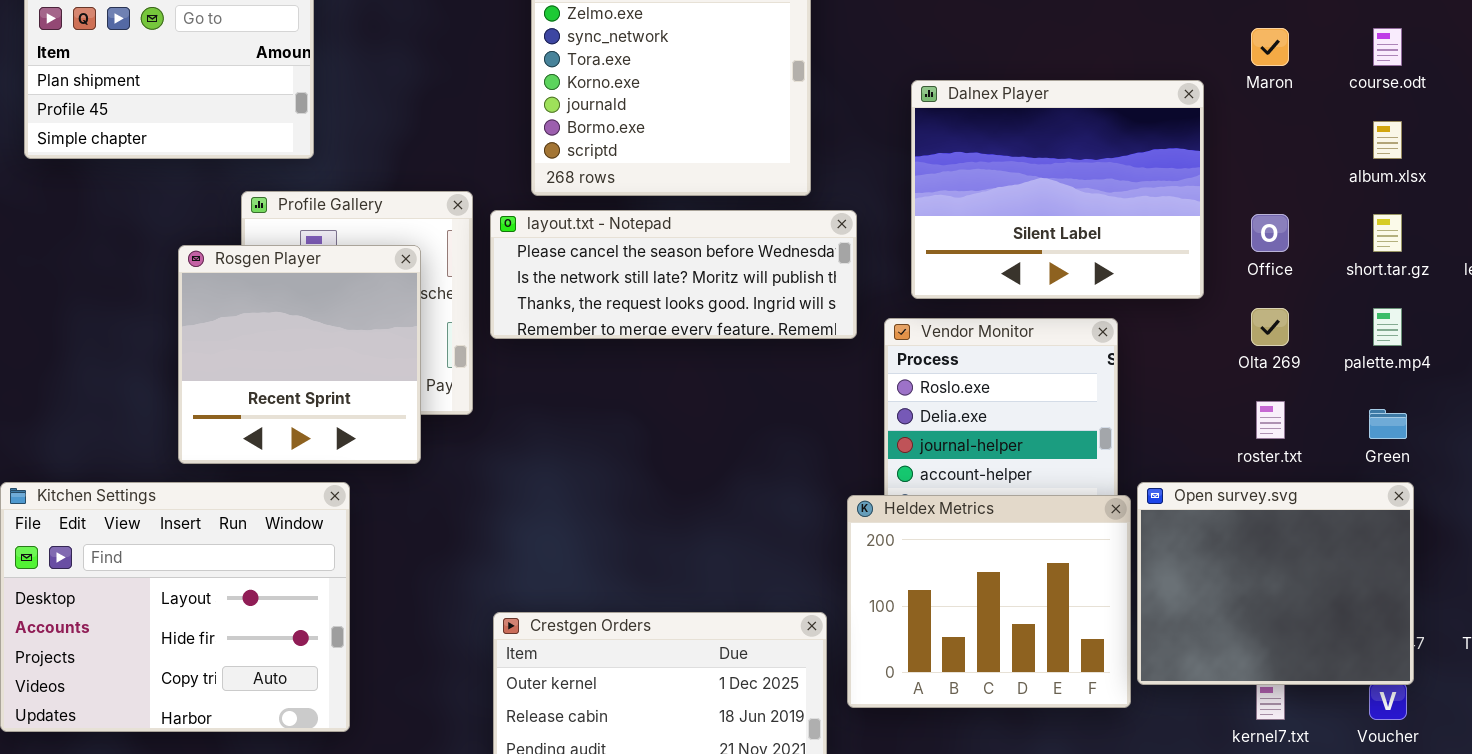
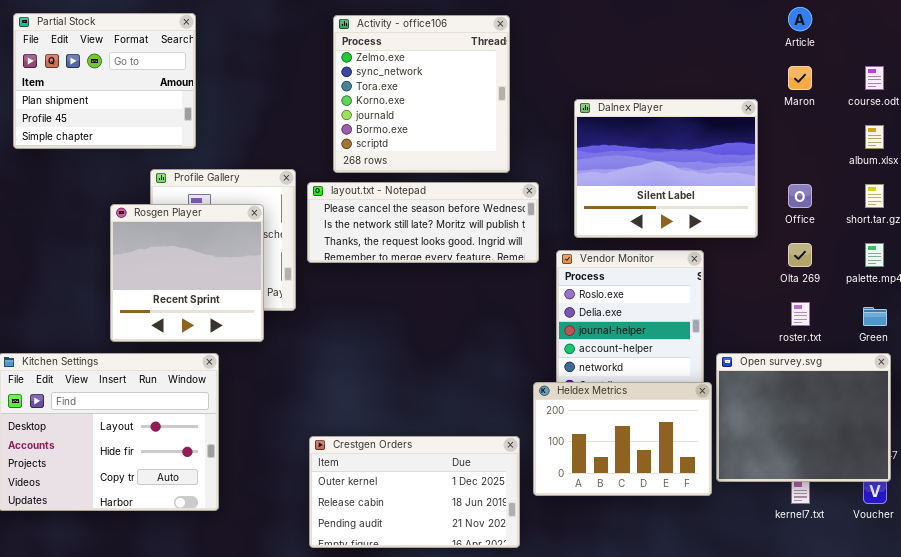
Heldex Metrics: [847,495,1131,708] -> [533,382,712,496], resized

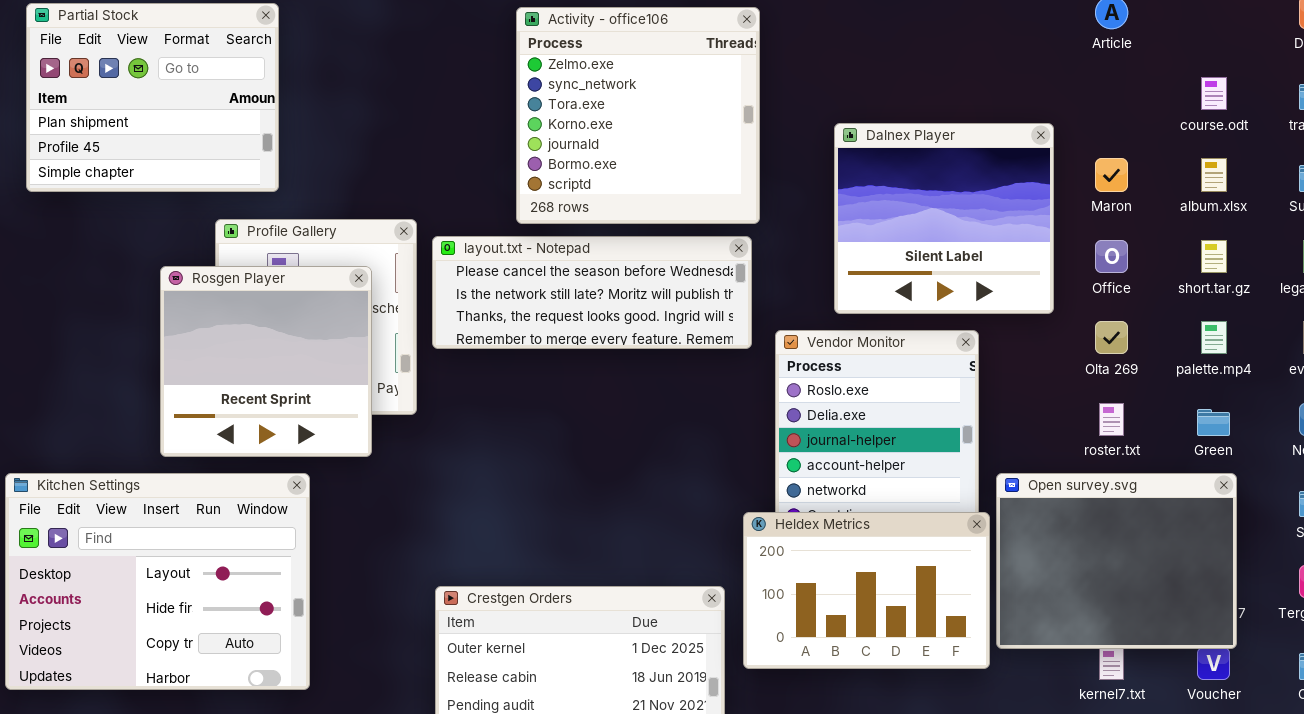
Activity - office106: [333,15,510,173] -> [516,7,760,224], moved
Maron: [788,66,812,90] -> [1095,158,1128,192], moved
Dalnex Player: [574,99,758,238] -> [834,123,1054,314], resized

